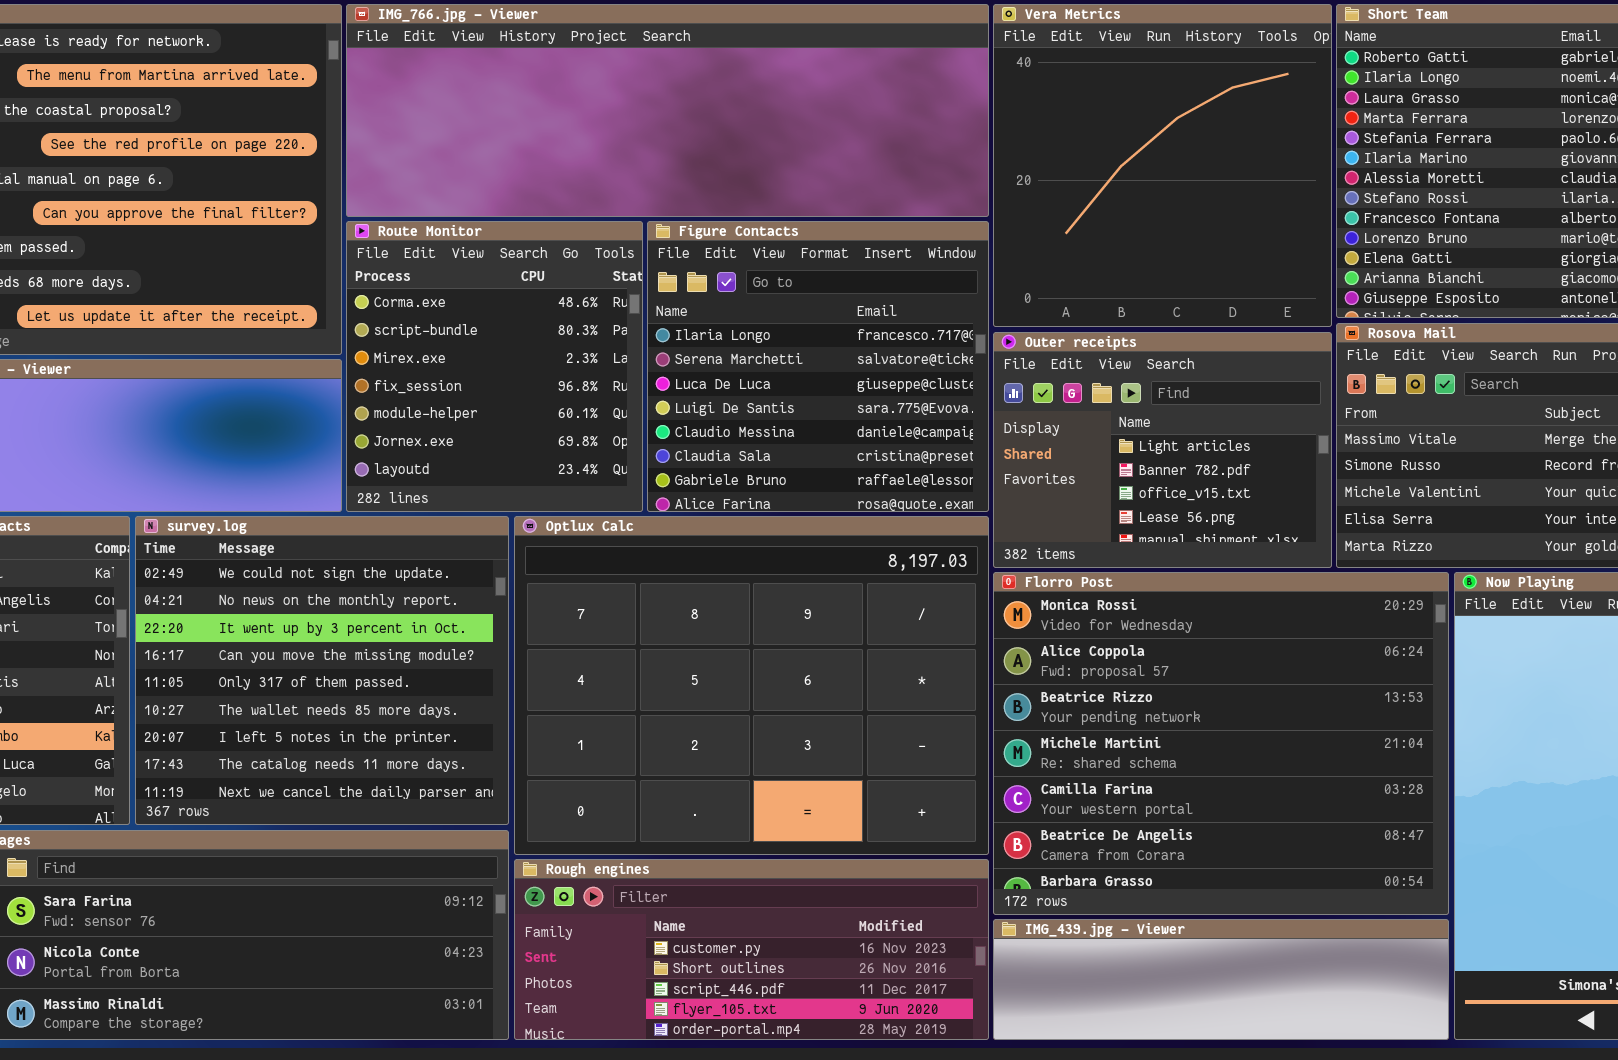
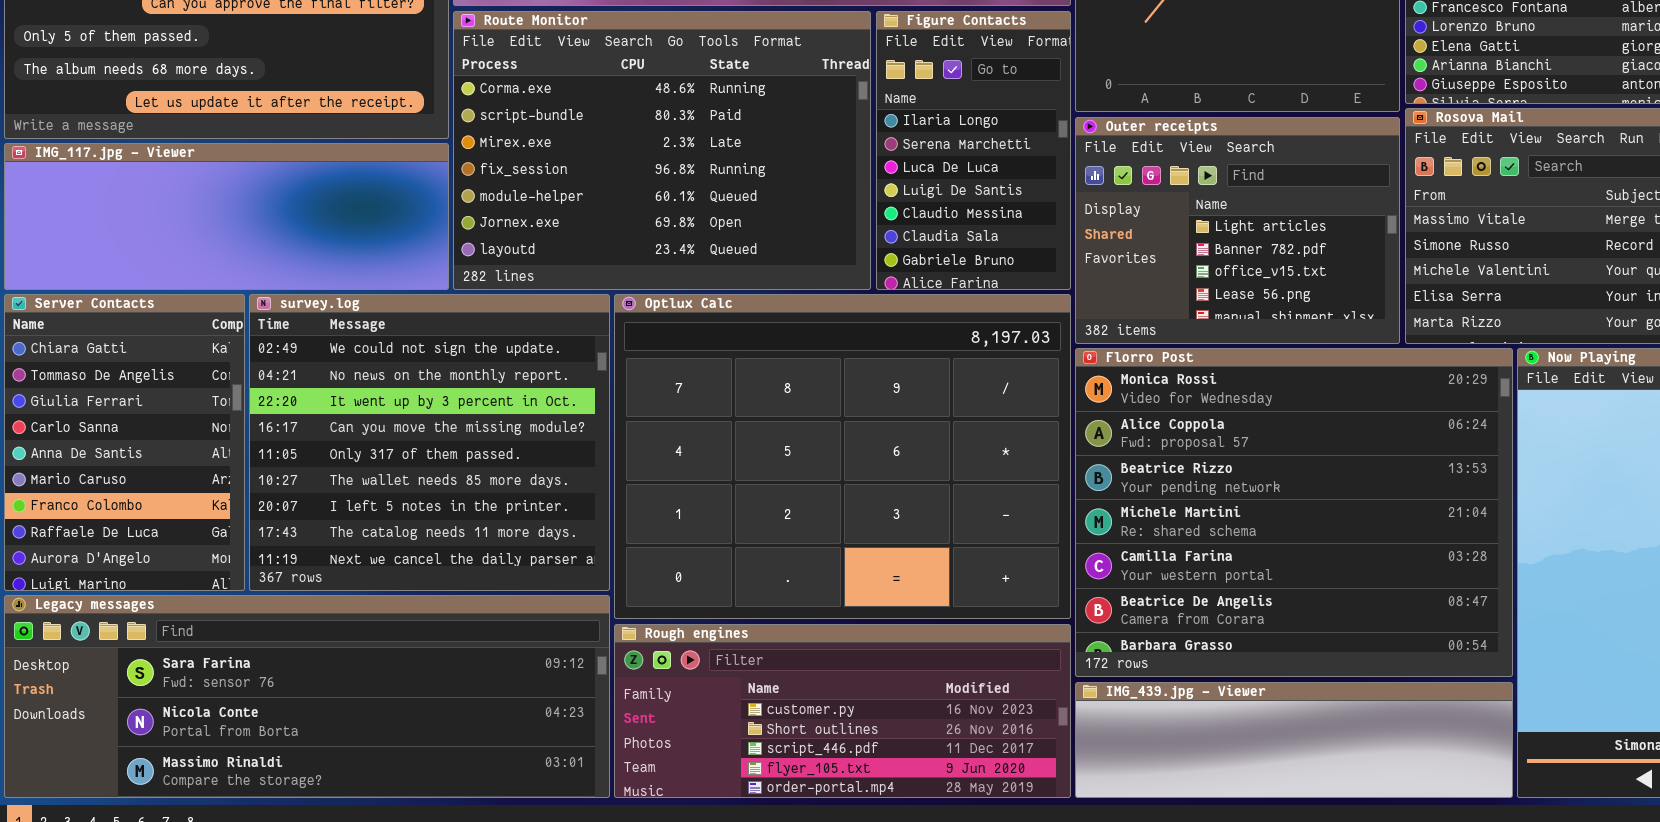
Route Monitor: [346,221,643,512] -> [453,11,871,290], resized
Figure Contacts: [647,221,989,512] -> [876,11,1071,290], resized

